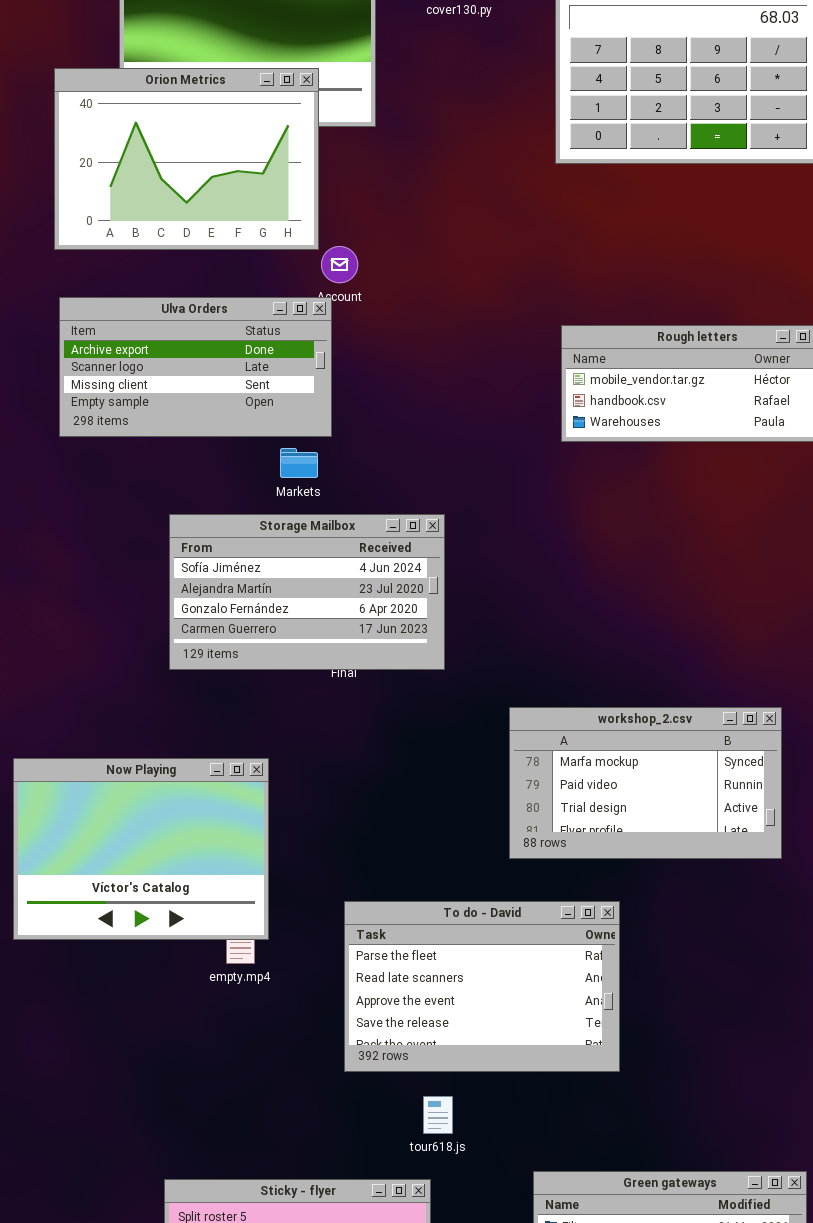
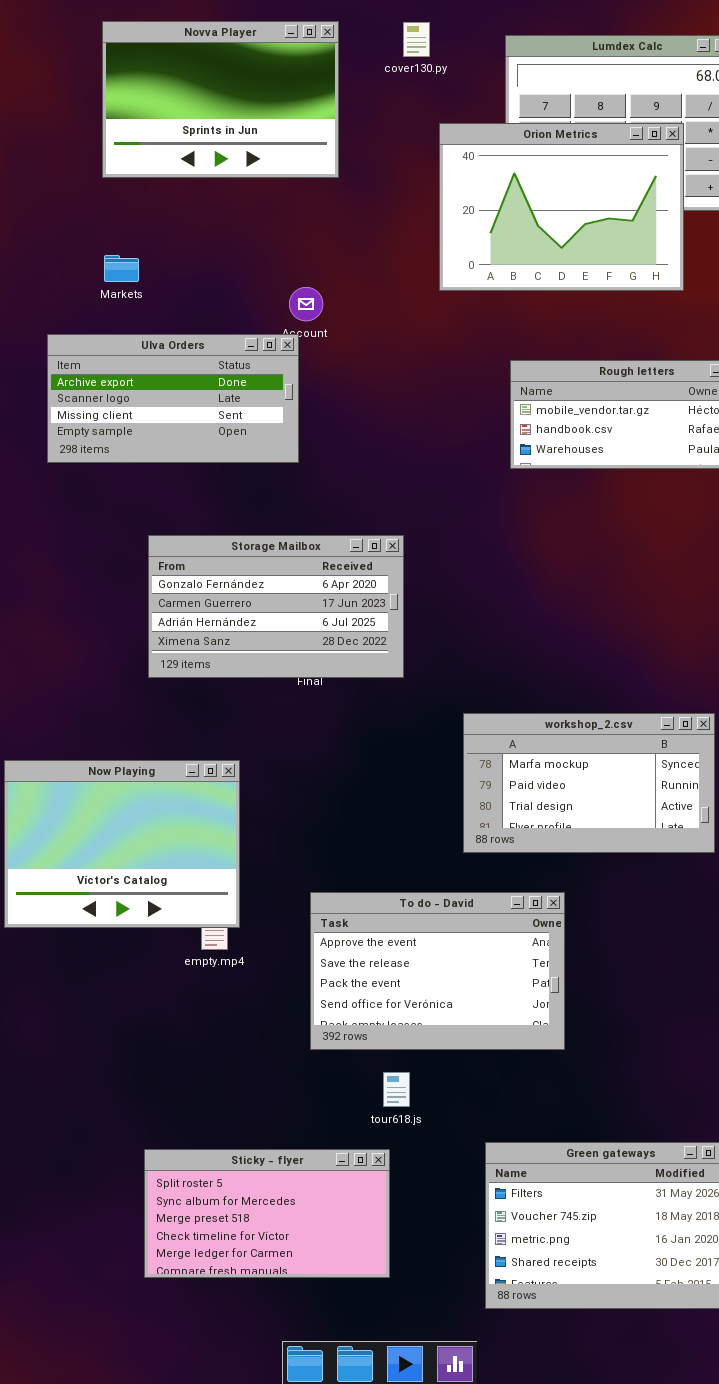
Orion Metrics: [54,68,319,250] -> [439,123,684,291], moved
Markets: [280,448,318,478] -> [104,255,139,282], moved
Storage Mailbox: [169,514,445,670] -> [148,535,404,678], scrolled down 2 rows
To do - David: [344,901,620,1072] -> [310,892,565,1050], scrolled down 2 rows

